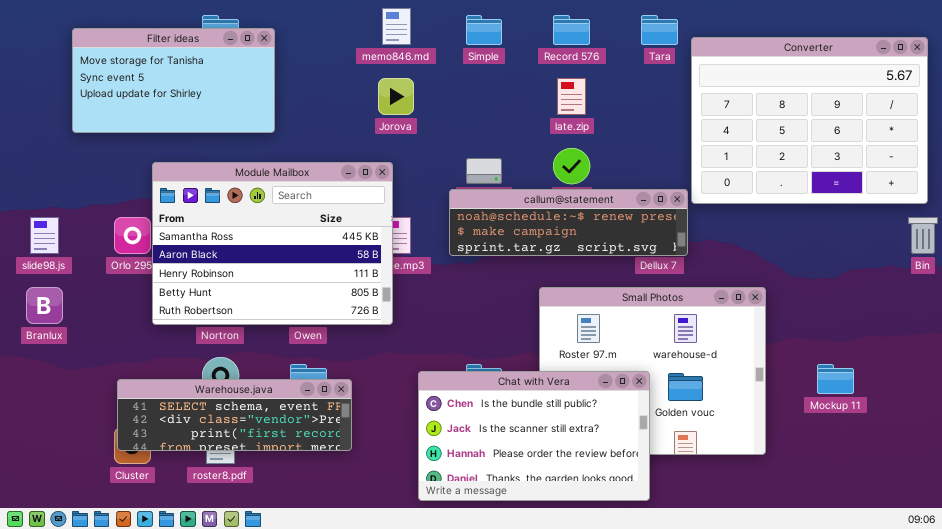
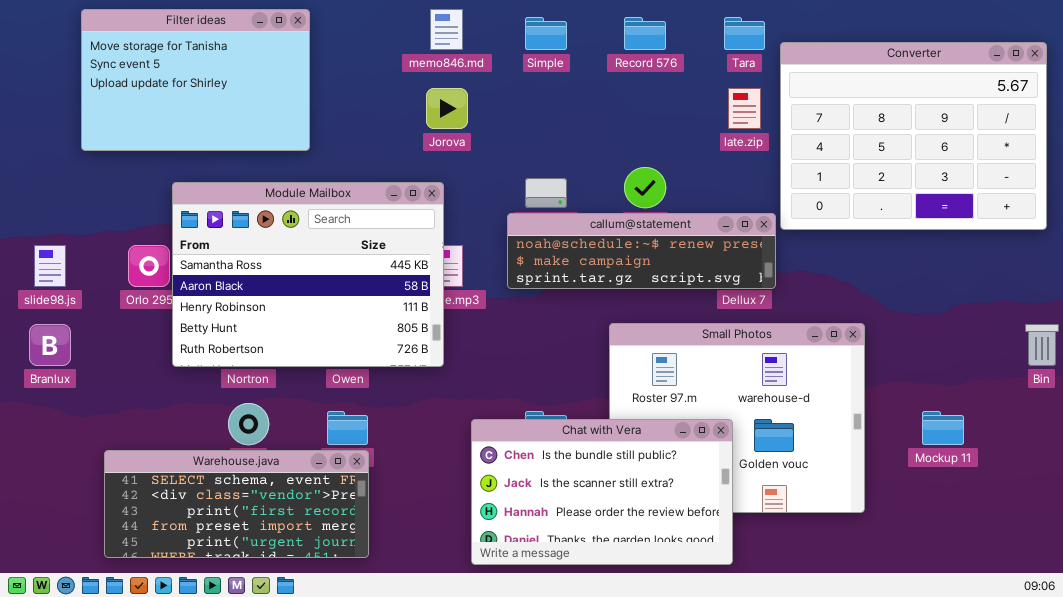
Filter ideas: [72,28,275,133] -> [81,9,310,151], resized
late.zip: [557,78,586,115] -> [728,88,761,129], moved
Bin: [908,217,938,254] -> [1025,324,1059,366], moved
Warehouse.java: [117,379,352,451] -> [104,450,369,558], moved, resized

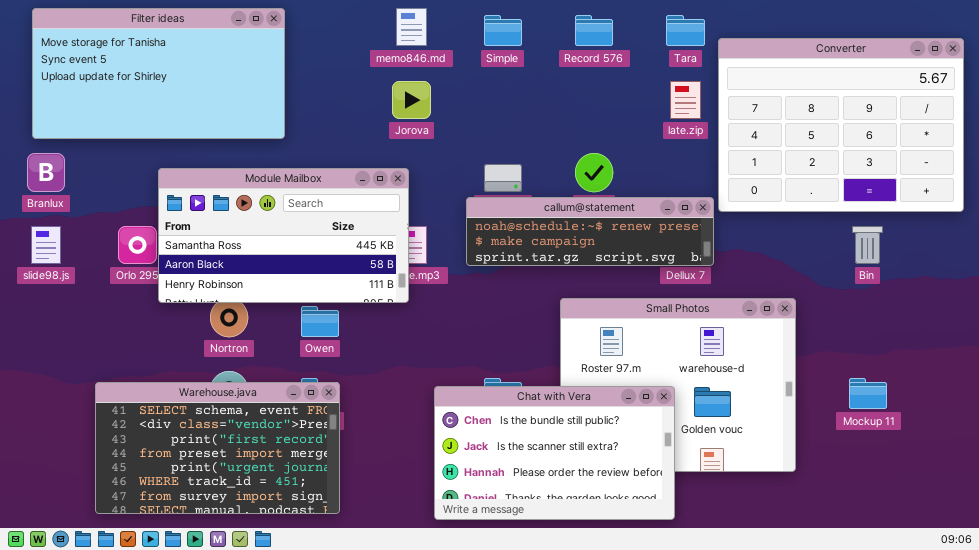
Filter ideas: [81,9,310,151] -> [32,8,285,139], resized
Module Mailbox: [172,182,444,367] -> [158,168,409,303], resized
Branlux: [29,324,71,366] -> [27,153,65,192], moved
Bin: [1025,324,1059,366] -> [852,226,883,264], moved
Warehouse.java: [104,450,369,558] -> [95,382,340,514], resized

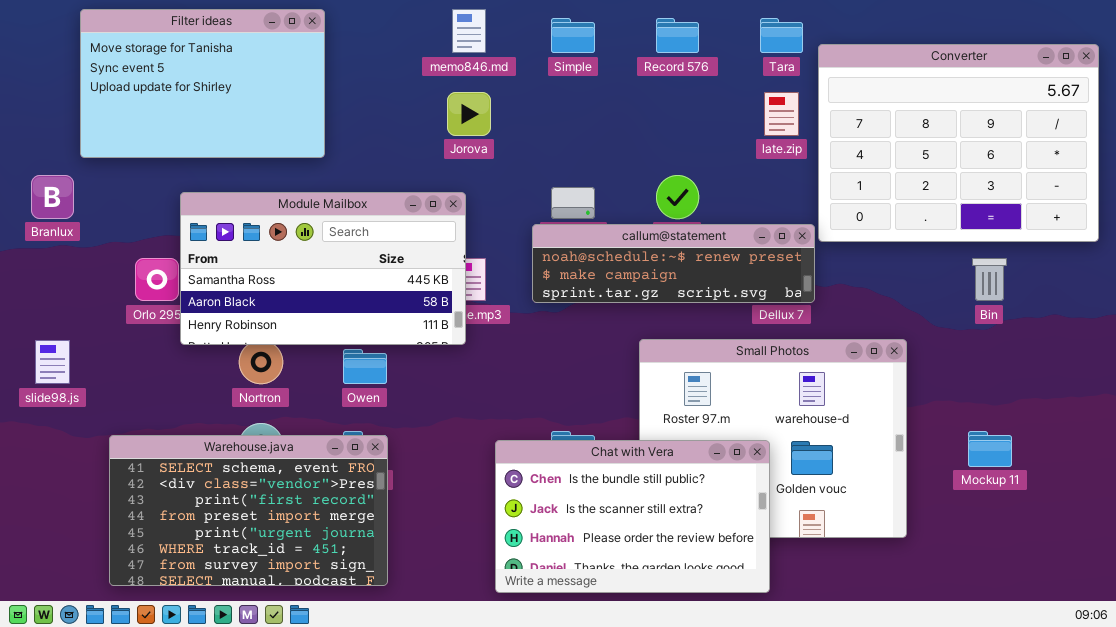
Filter ideas: [32,8,285,139] -> [80,9,325,158], resized
slide98.js: [31,226,61,264] -> [35,340,70,384], moved

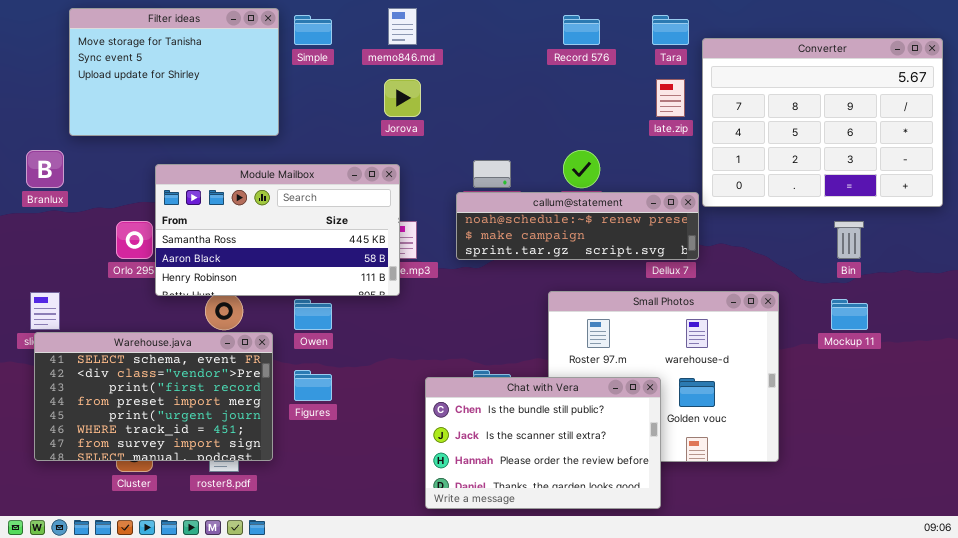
Simple: [551,18,595,53] -> [294,15,332,45], moved
Mockup 11: [968,431,1012,467] -> [831,299,868,330], moved
Warehouse.java: [109,435,388,586] -> [34,332,273,461], moved

